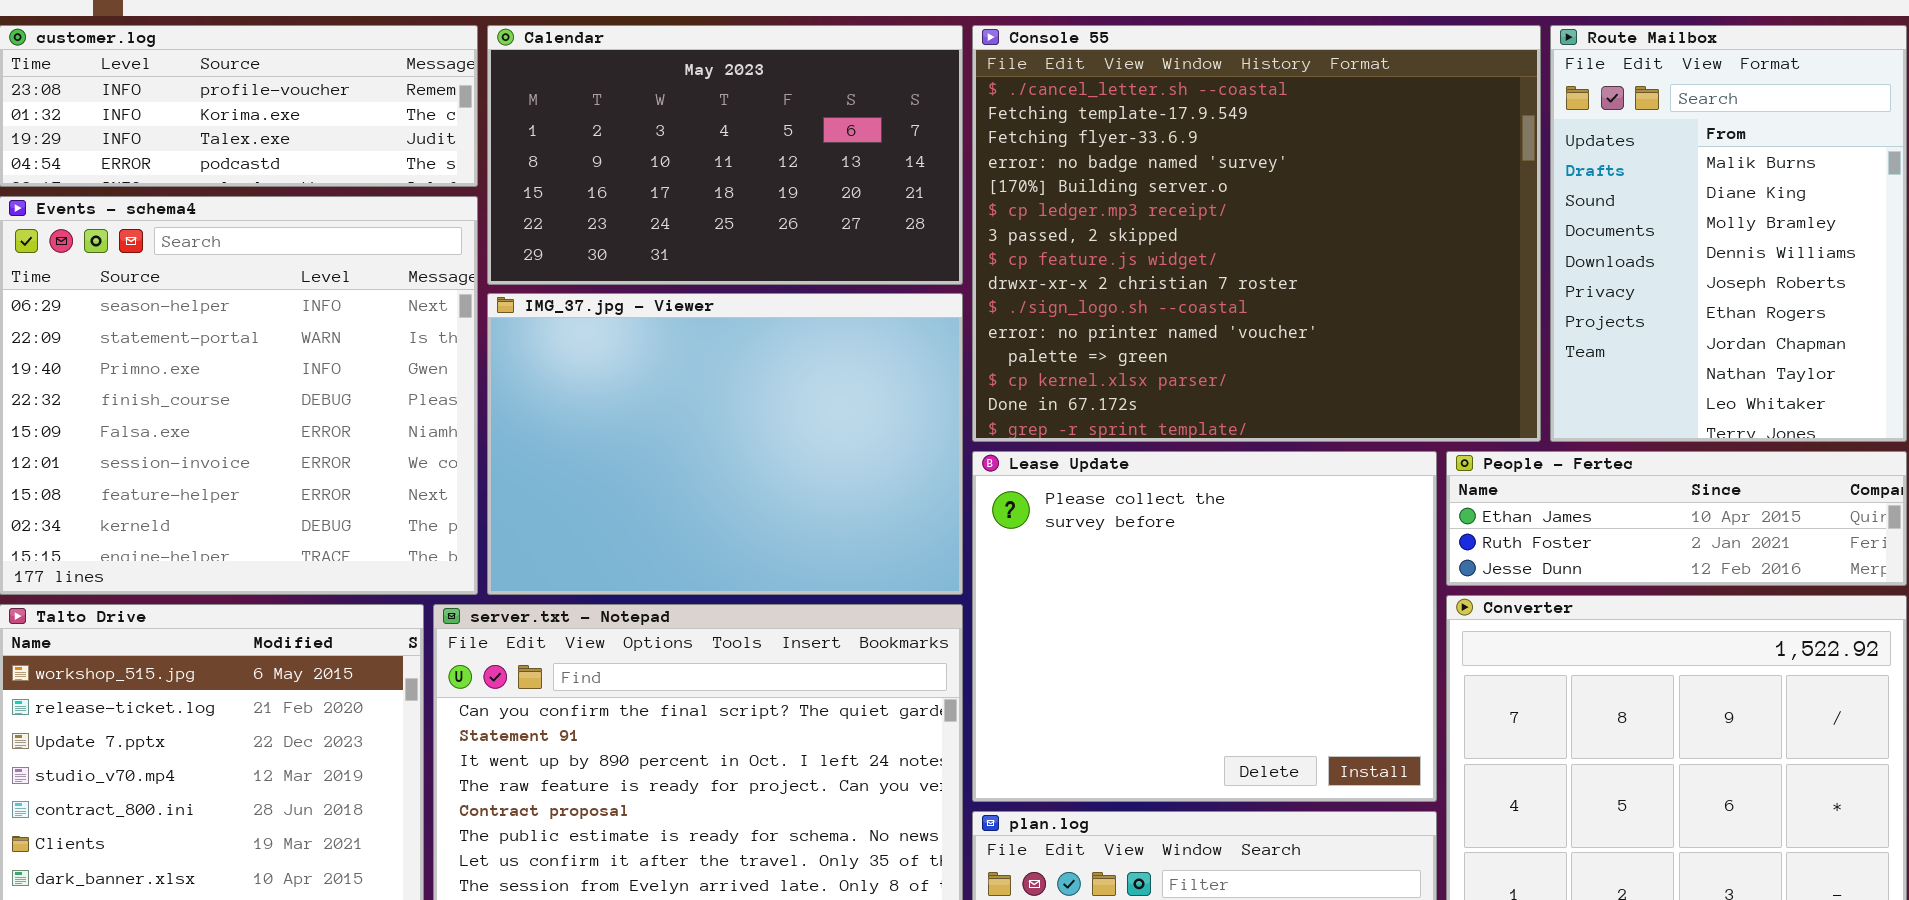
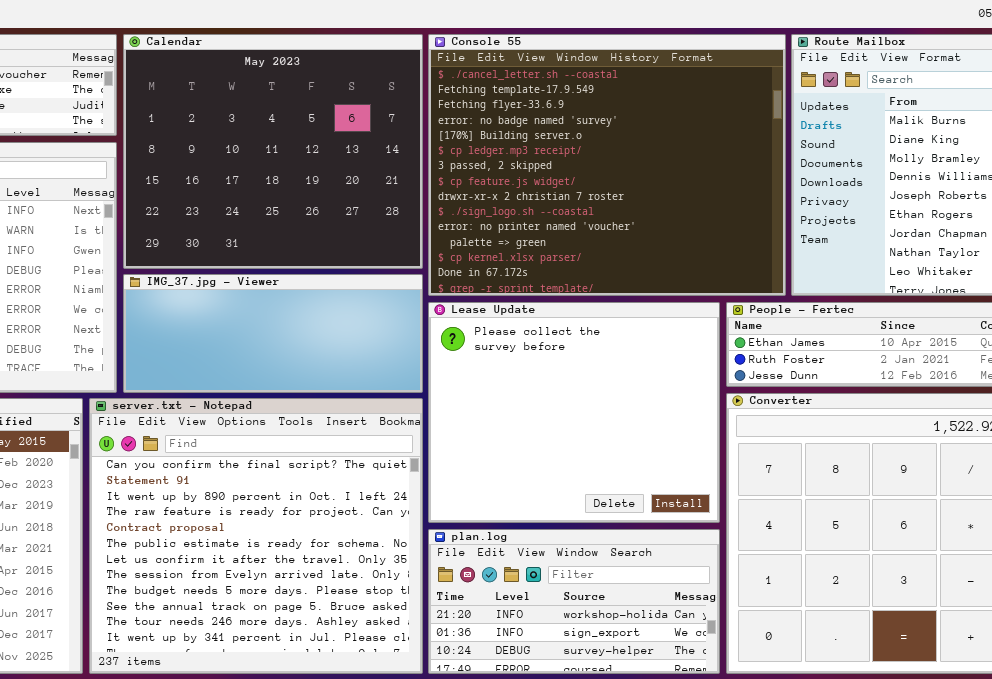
Calendar: [487,25,963,285] -> [123,34,423,269], resized
IMG_37.jpg - Viewer: [487,293,963,595] -> [123,274,423,393], resized

